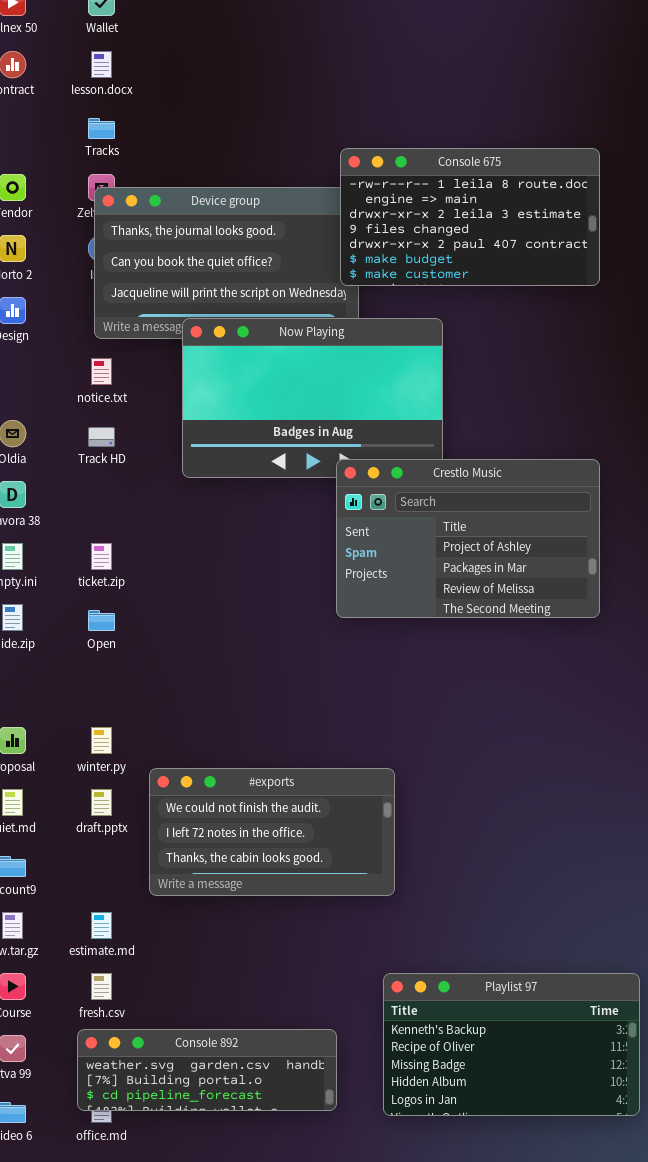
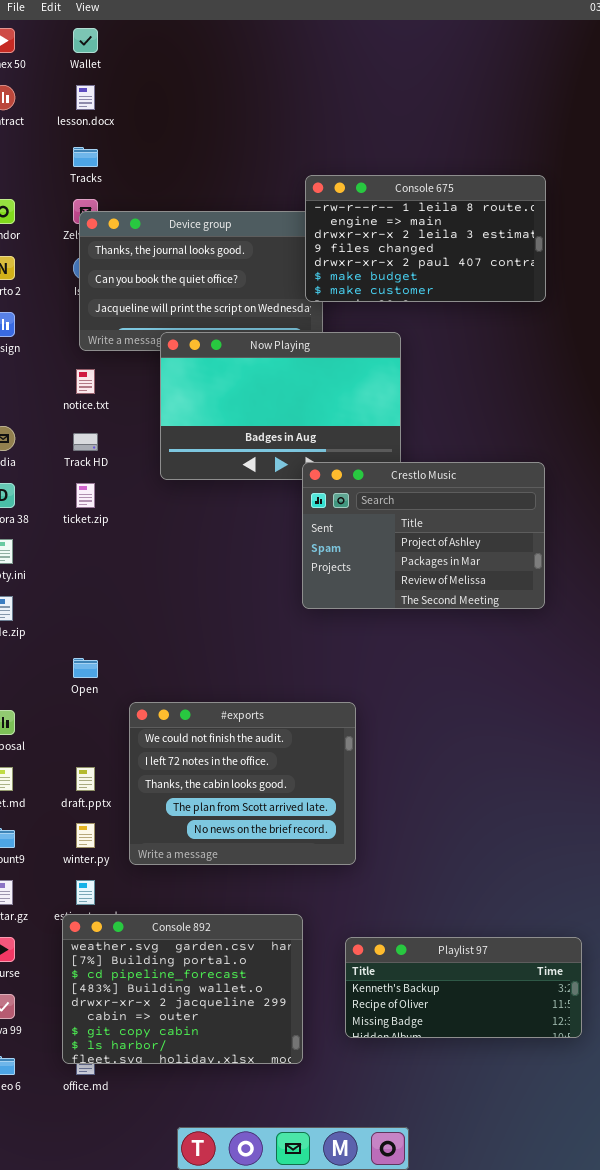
ticket.zip: [91,543,112,570] -> [76,483,95,508], moved
Open: [88,610,115,631] -> [73,658,98,678], moved
winter.py: [91,727,112,754] -> [76,823,95,848], moved
#exports: [149,768,395,896] -> [129,702,356,865], resized
Playlist 97: [383,973,640,1116] -> [345,937,582,1038], resized
Console 892: [77,1029,337,1111] -> [62,914,303,1064], resized

